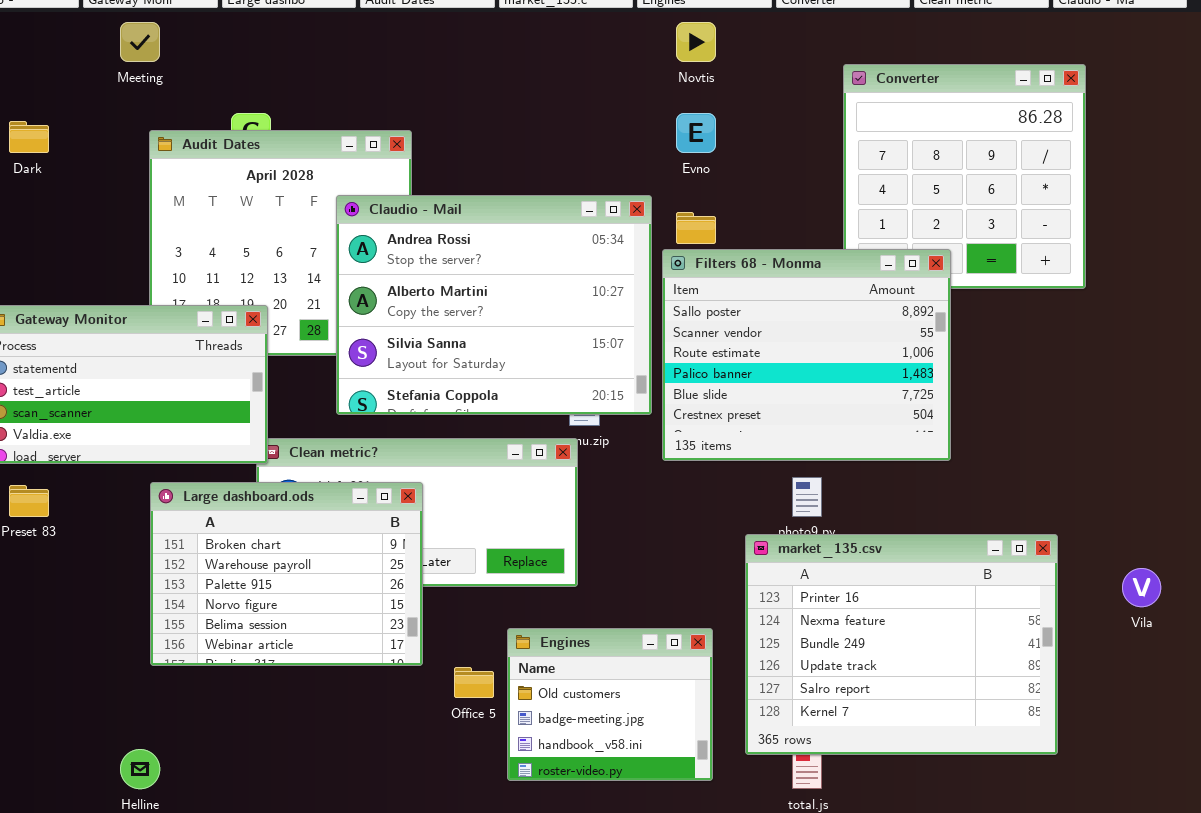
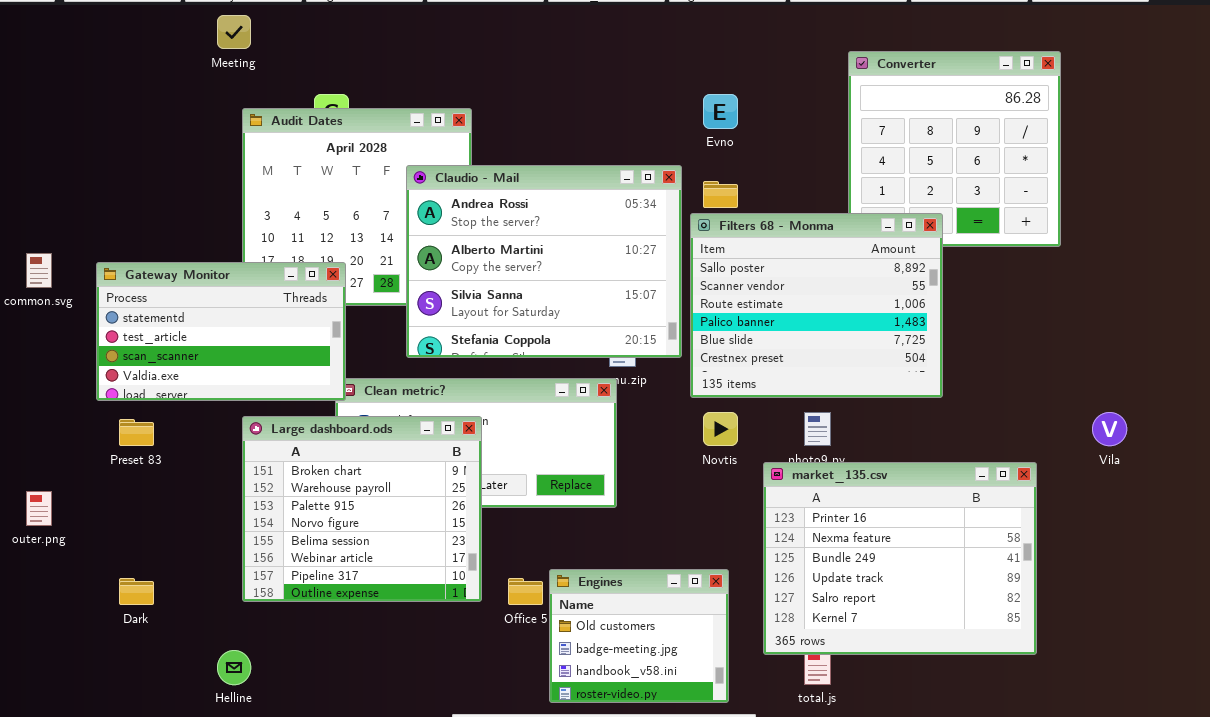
Novtis: [676,22,716,62] -> [703,412,738,446], moved
Dark: [9,121,49,153] -> [119,578,154,605], moved
Large dashboard.ods: [150,482,423,666] -> [242,416,482,602], resized
Vila: [1122,568,1161,607] -> [1092,412,1127,446], moved
Engines: [507,628,713,781] -> [549,569,729,703], moved

